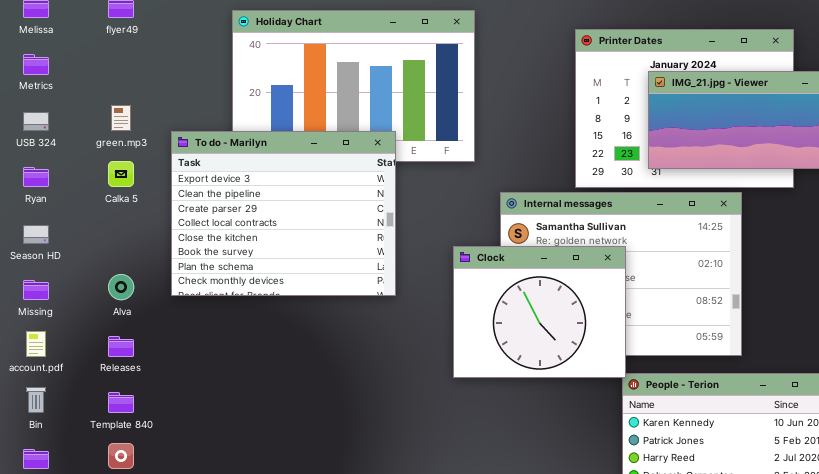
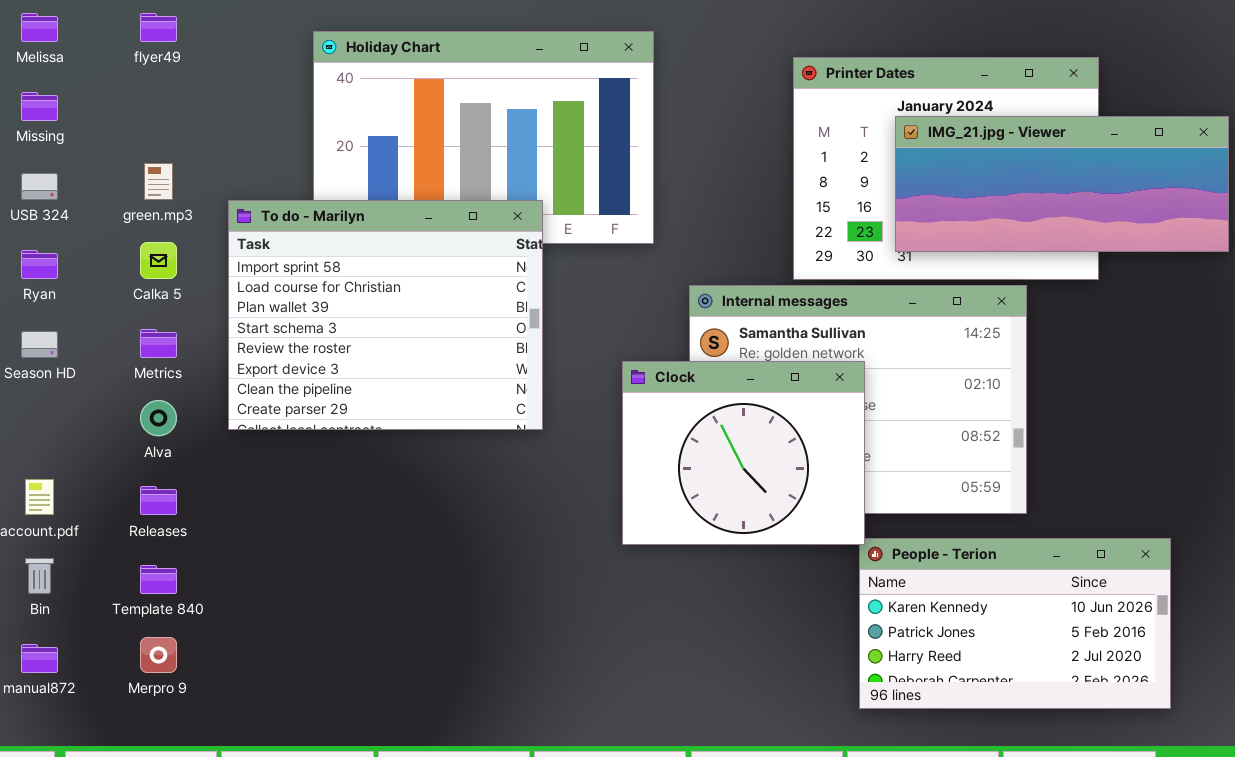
Metrics: [23,54,49,75] -> [140,329,177,358], moved
To do - Marilyn: [171,131,396,296] -> [228,200,543,430], scrolled up 5 rows
Missing: [23,280,49,300] -> [21,92,58,121], moved

